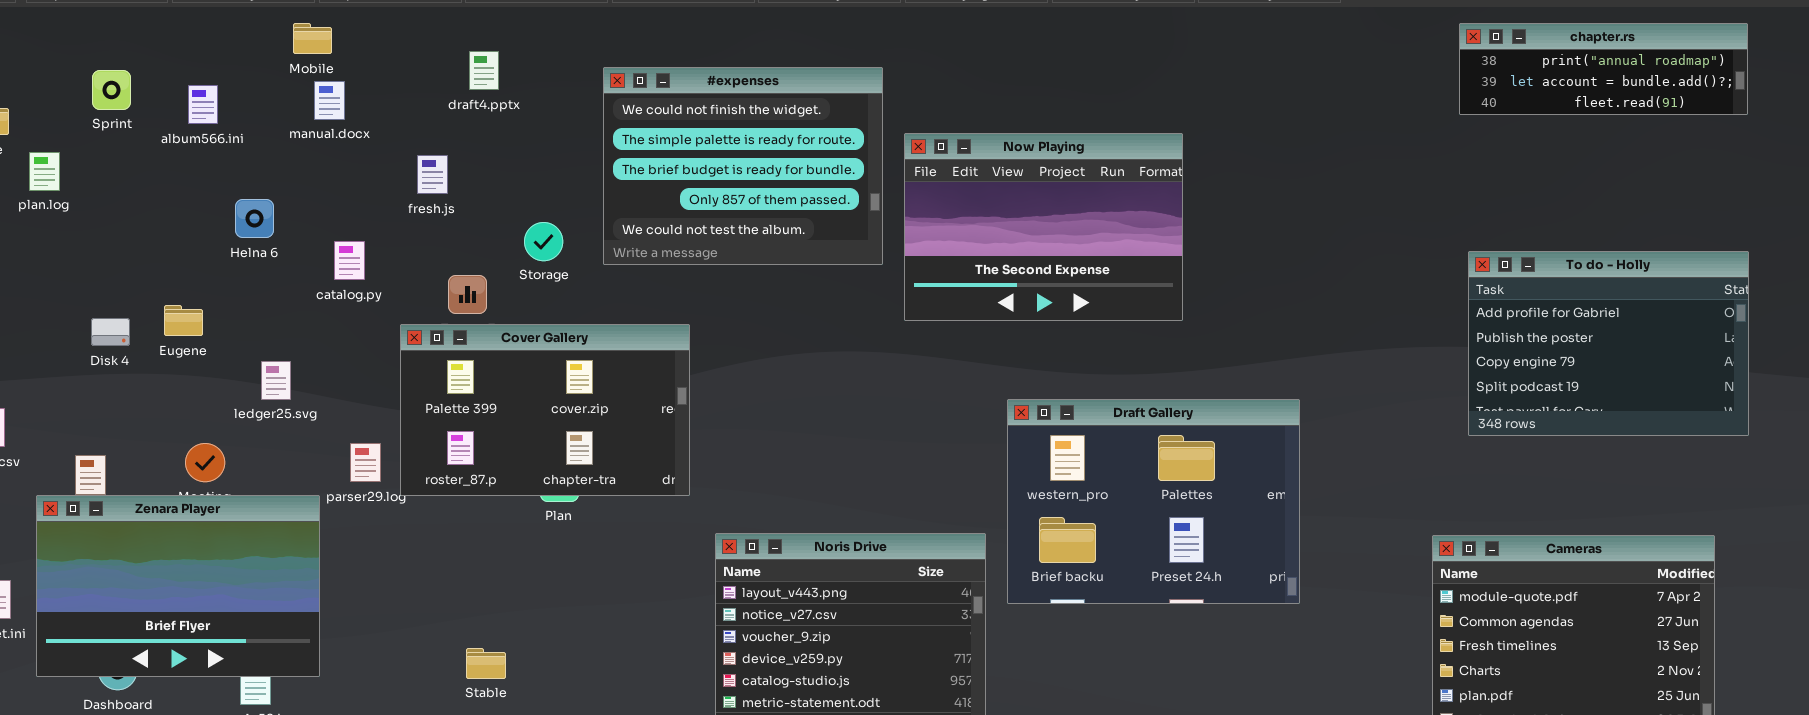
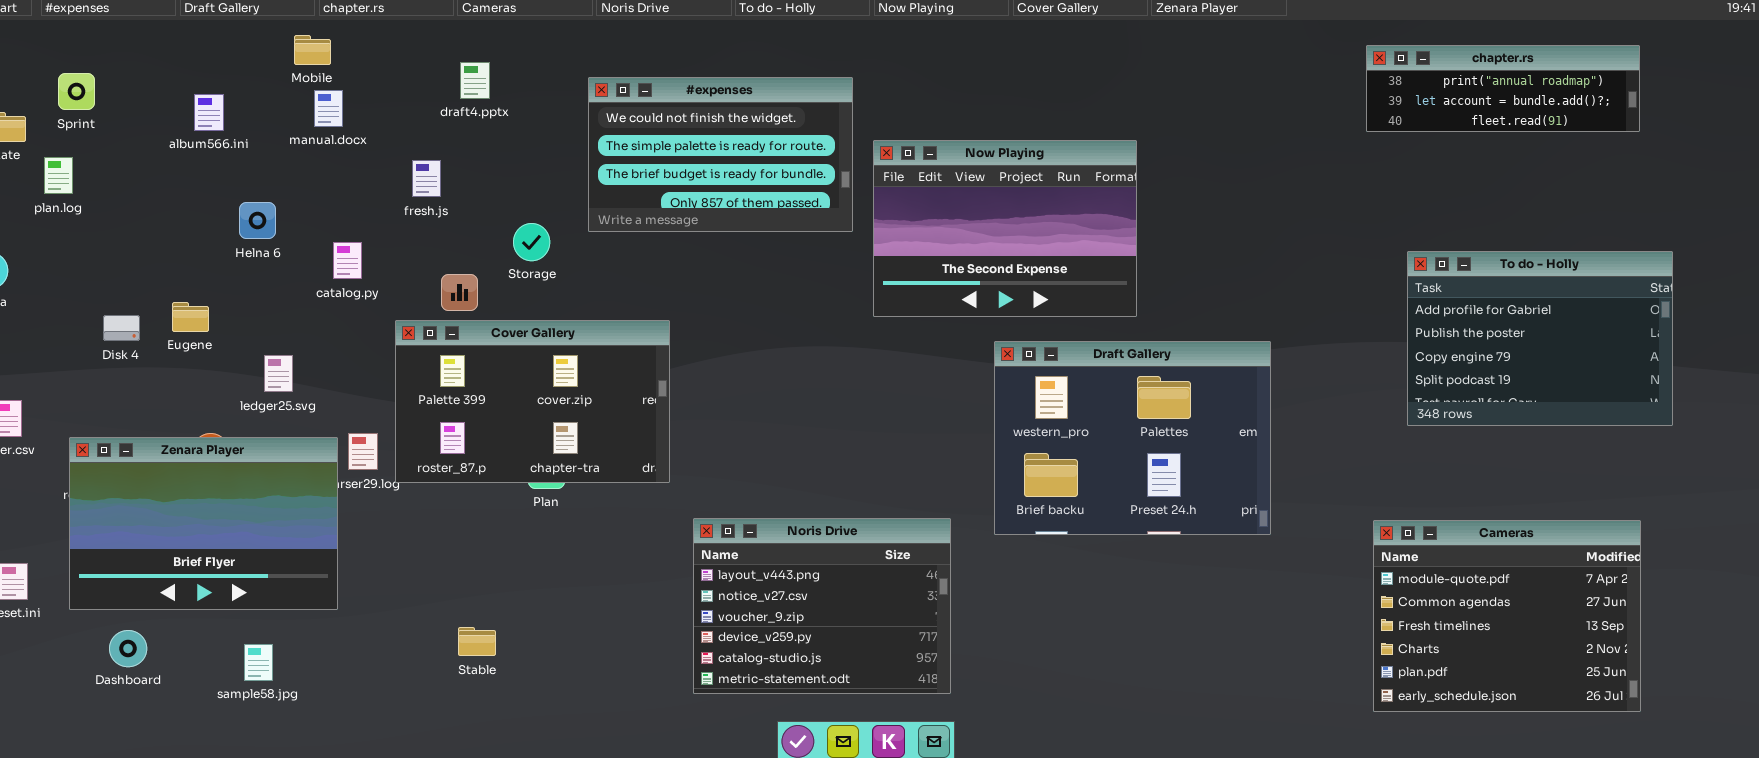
chapter.rs: [1459,23,1748,115] -> [1366,45,1640,132], moved
#expenses: [603,67,883,265] -> [588,77,853,232], resized
Sprint: [92,70,131,110] -> [58,73,95,110], moved
Draft Gallery: [1007,399,1300,604] -> [994,341,1271,535], moved
Zenara Player: [36,495,320,677] -> [69,437,338,610], moved

